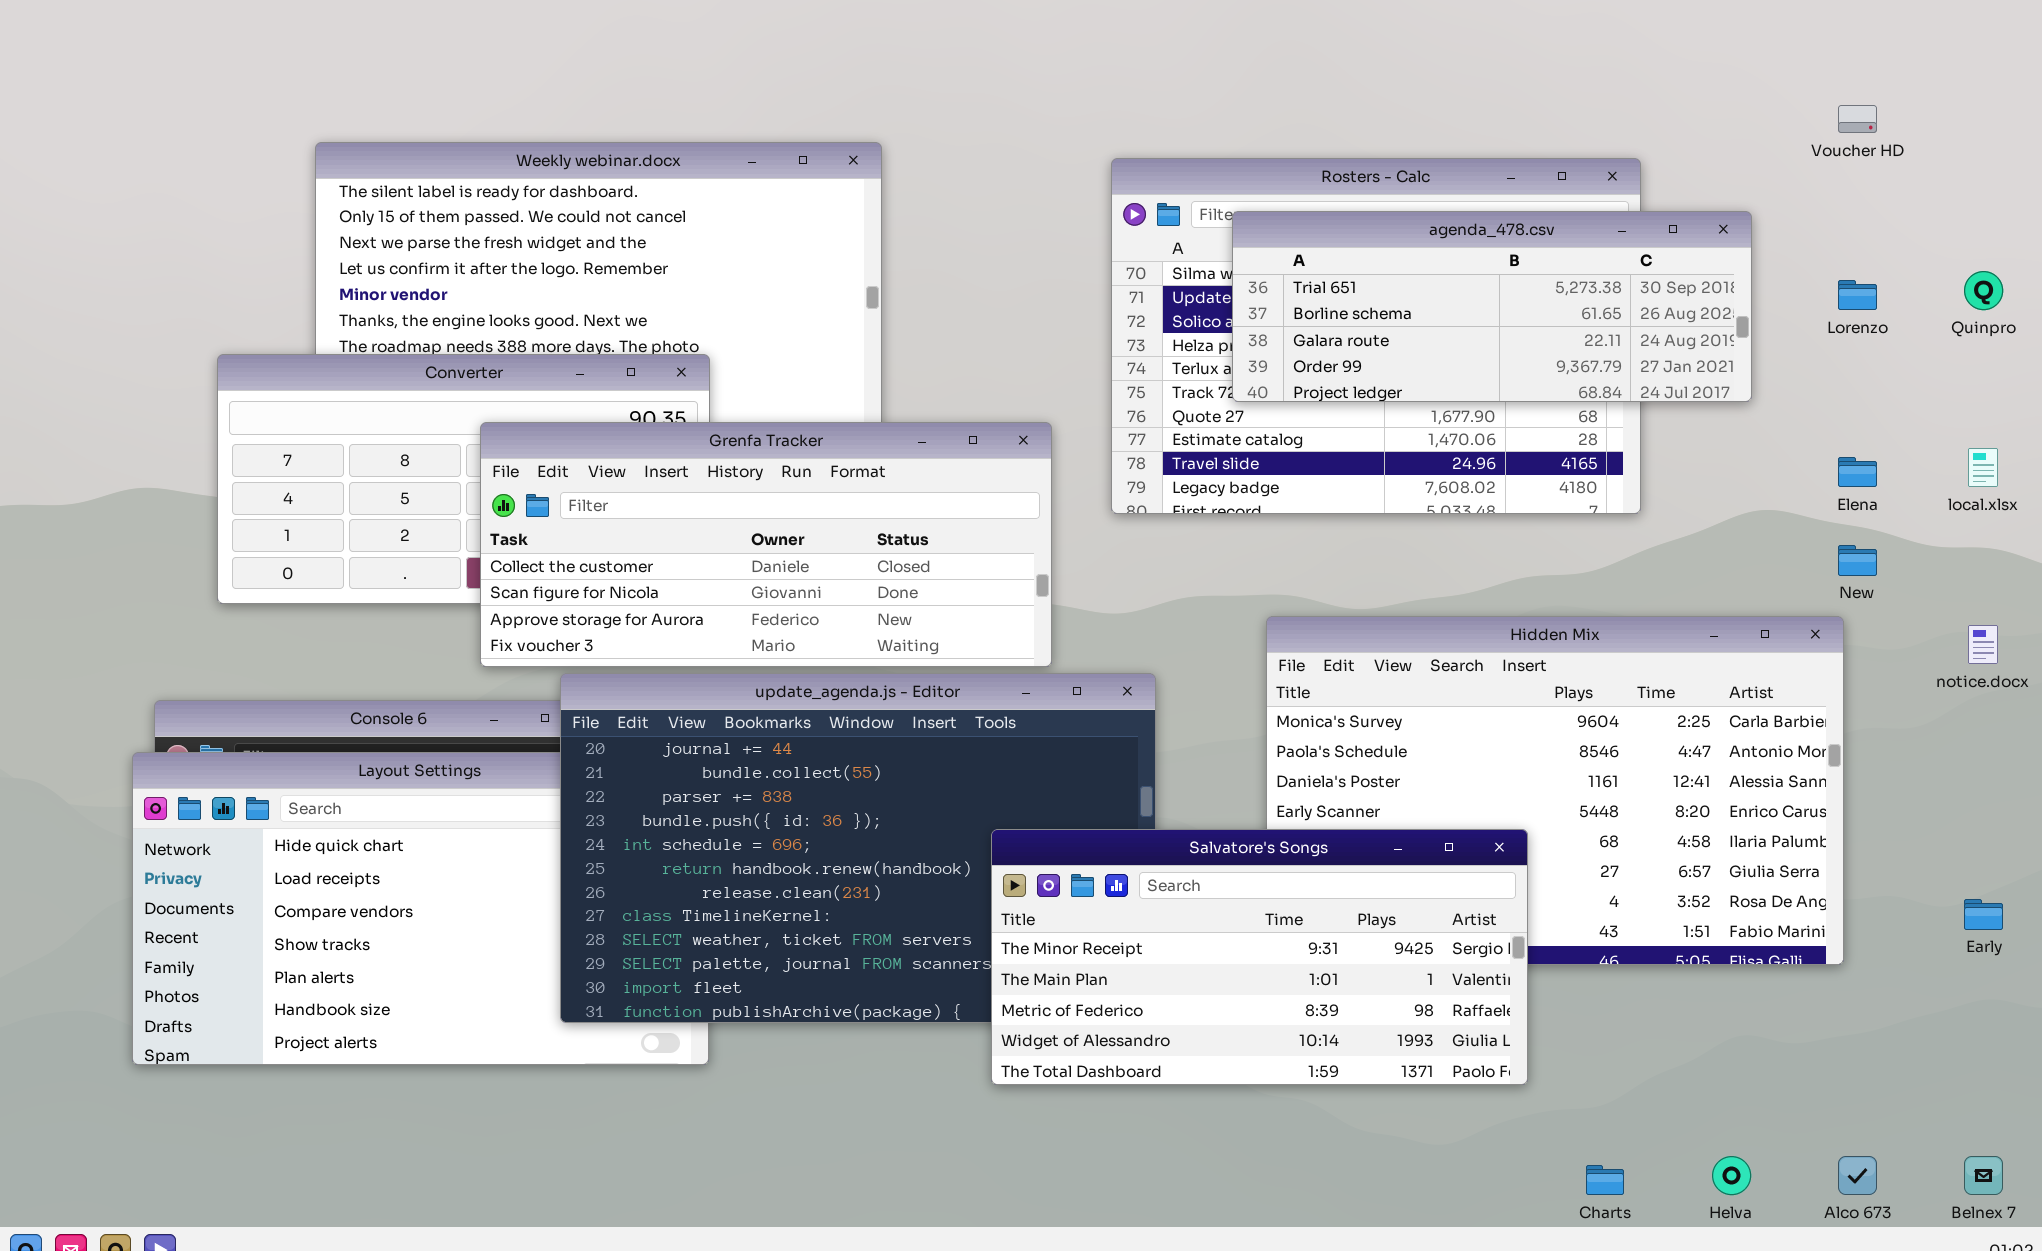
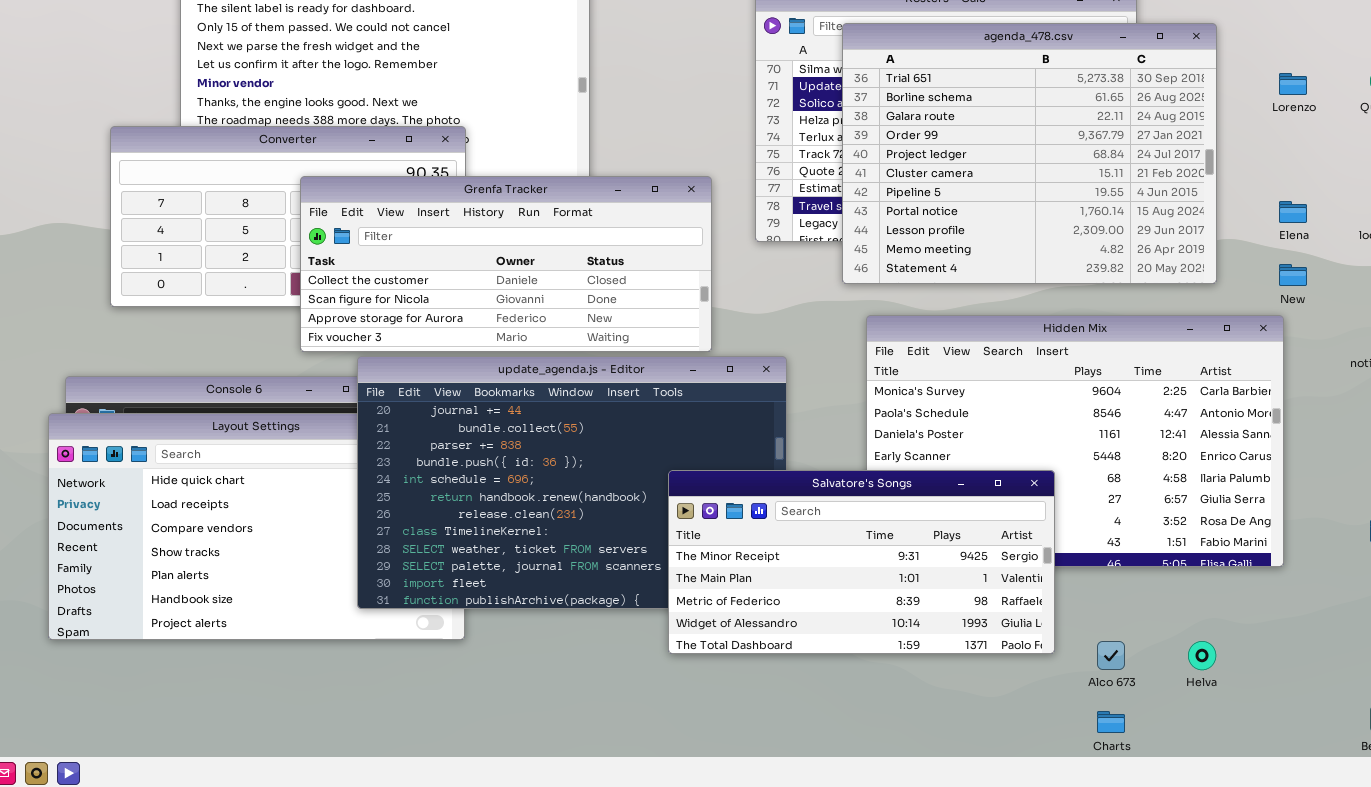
agenda_478.csv: [1232,211,1752,402] -> [842,23,1217,284], resized
Helva: [1712,1156,1751,1195] -> [1188,641,1216,670], moved
Alco 673: [1838,1156,1877,1195] -> [1097,641,1125,670], moved

